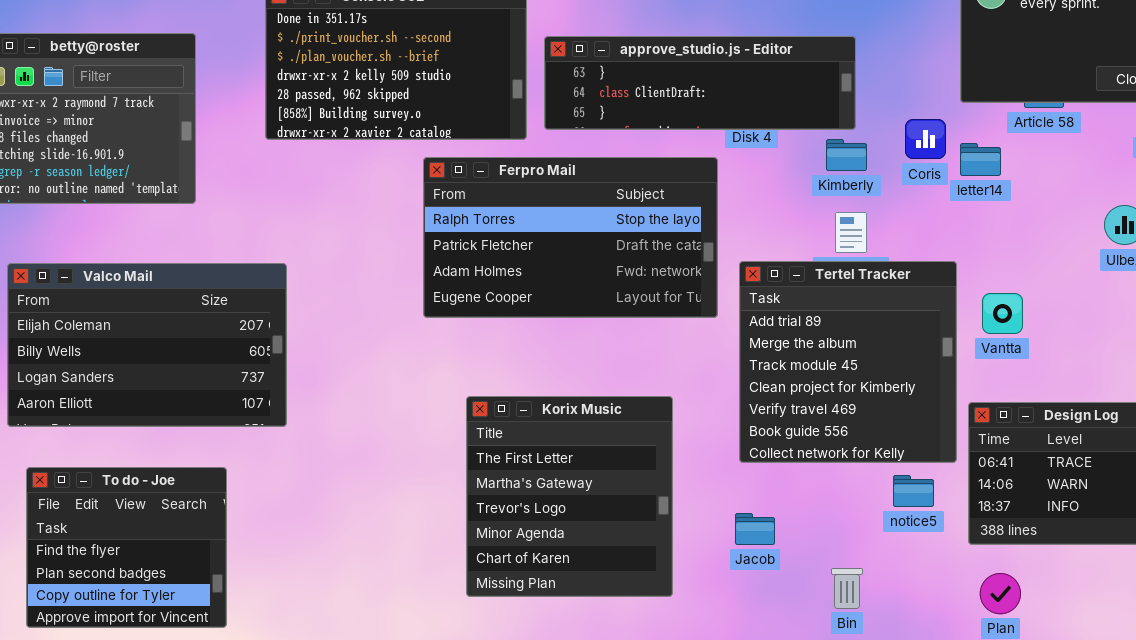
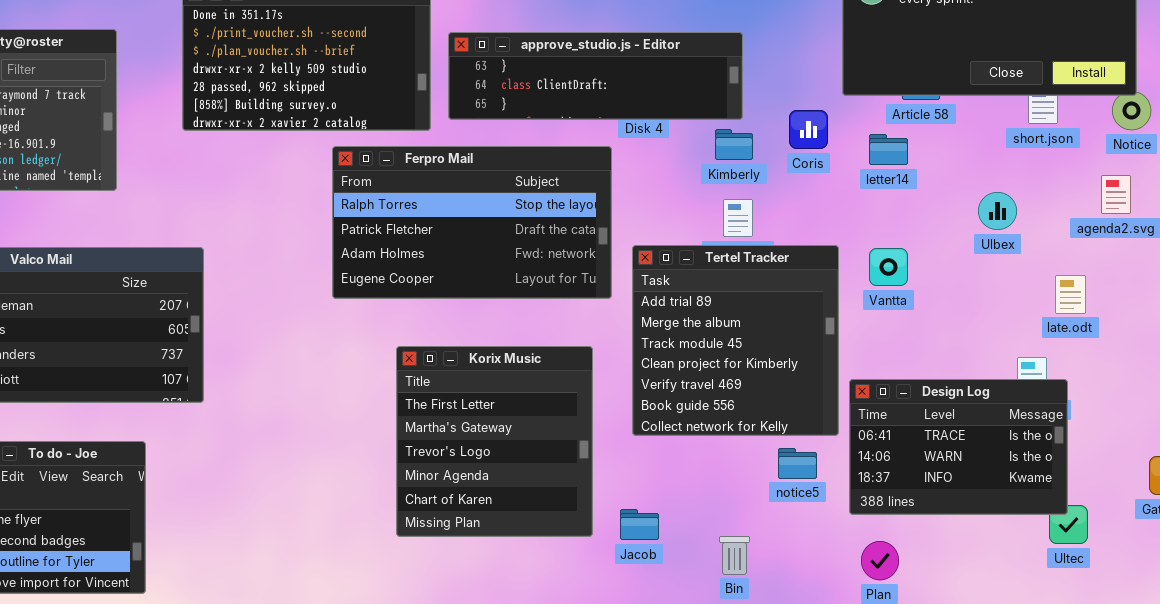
letter14: [960,143,1001,176] -> [869,134,908,165], moved
Vantta: [982,293,1023,334] -> [869,248,908,286], moved
Korix Music: [466,396,673,597] -> [396,346,593,537], moved
Jacob: [735,513,775,545] -> [620,509,659,540], moved

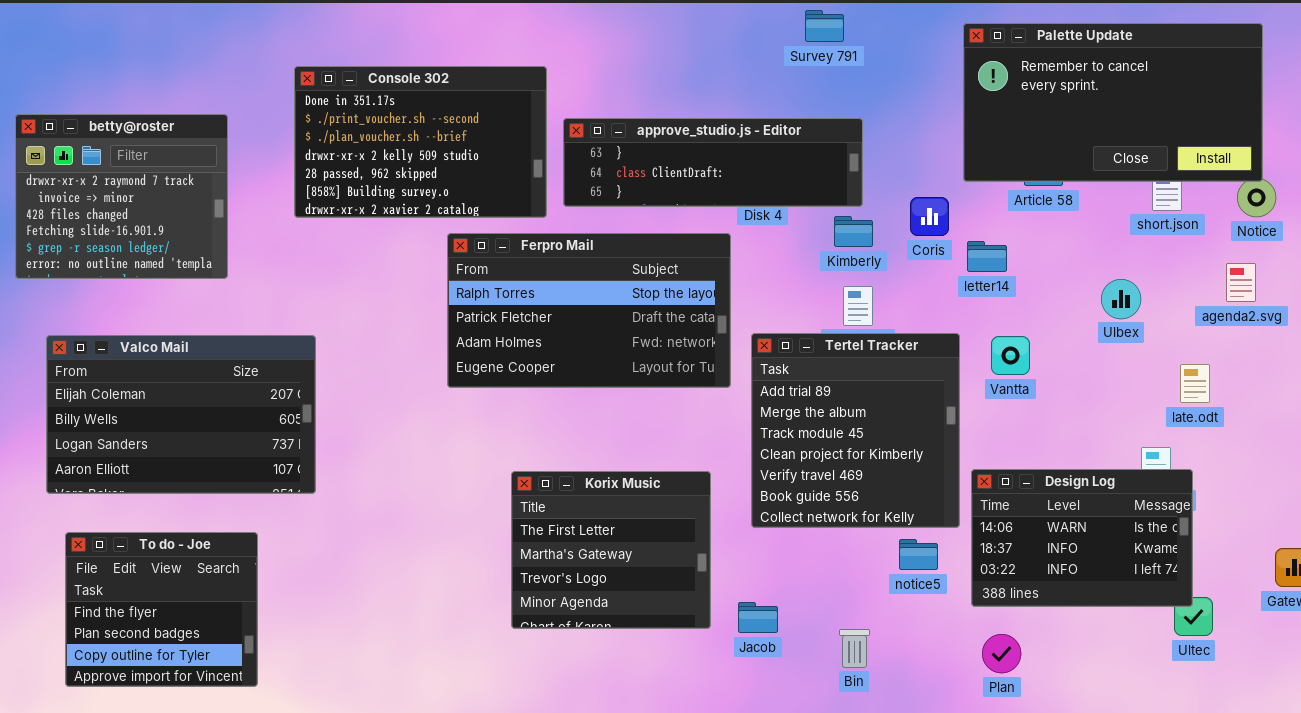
letter14: [869,134,908,165] -> [967,241,1007,272], moved
Korix Music: [396,346,593,537] -> [511,471,711,629], resized
Design Log: [849,379,1068,515] -> [971,469,1193,607], scrolled down 1 row

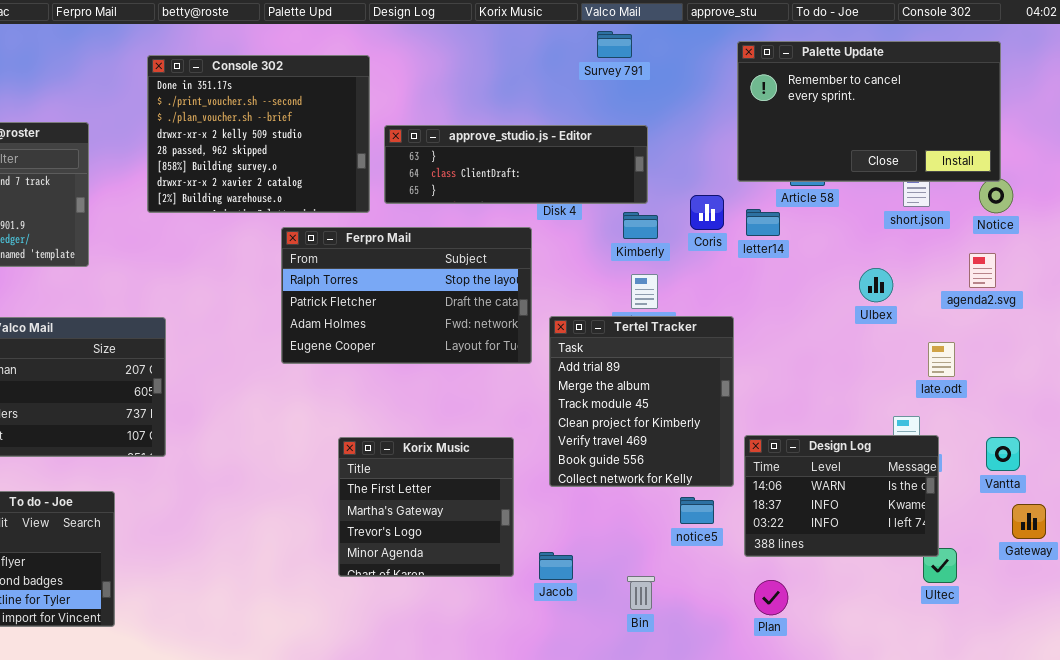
Console 302: [294,66,547,218] -> [147,55,370,213], resized
letter14: [967,241,1007,272] -> [746,209,780,236], moved
Vantta: [991,336,1030,375] -> [986,437,1020,471], moved

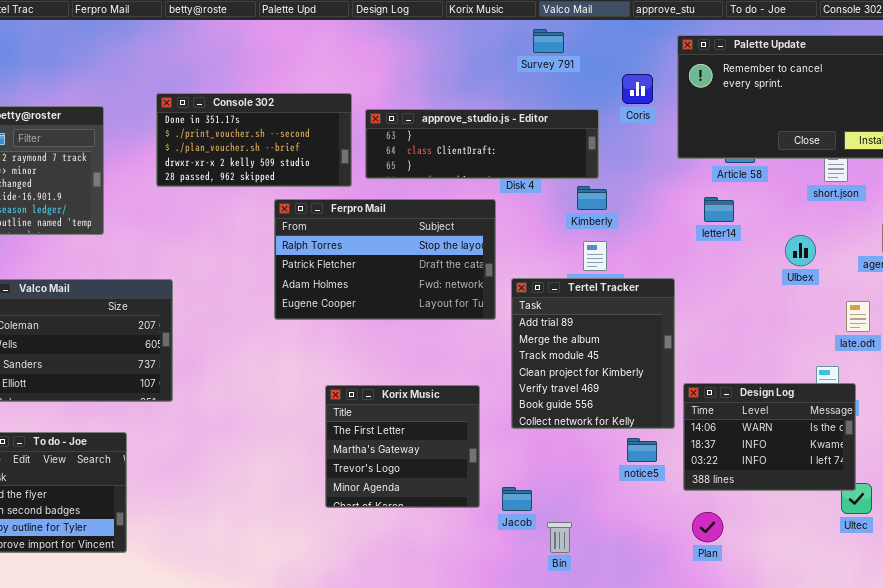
Survey 791: [597,31,632,58] -> [533,29,564,53], moved
Console 302: [147,55,370,213] -> [156,93,352,187], resized
Coris: [690,195,724,230] -> [622,74,653,104], moved
letter14: [746,209,780,236] -> [704,197,734,222], moved
Bin: [627,576,655,610] -> [547,522,572,553], moved

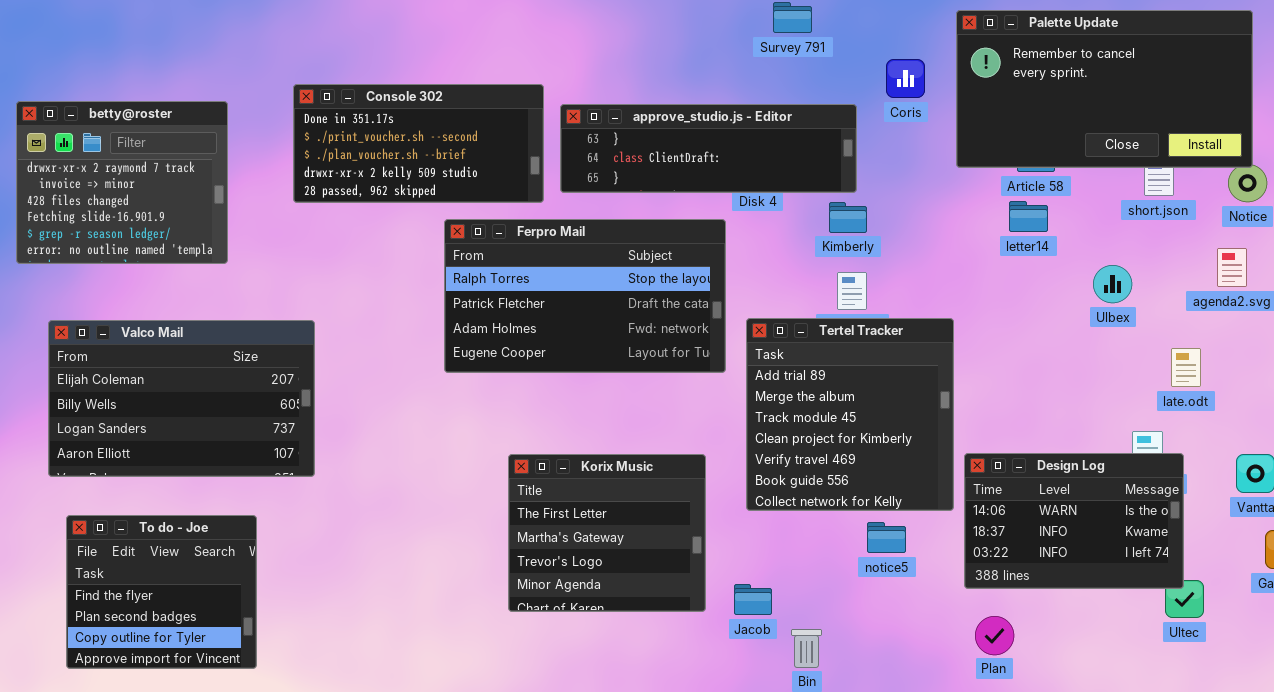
letter14: [704,197,734,222] -> [1009,201,1048,232], moved
notice5: [627,438,657,462] -> [867,522,906,553], moved

